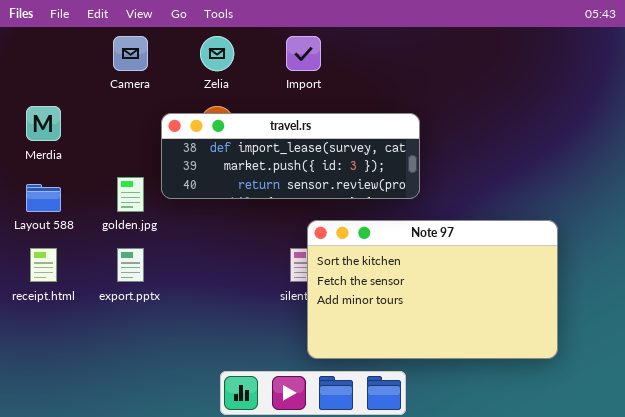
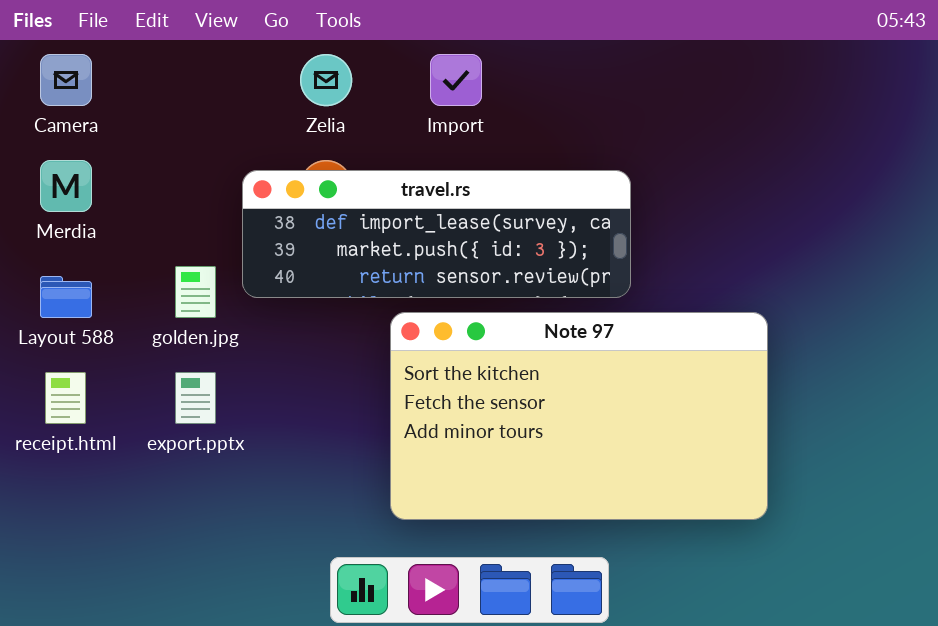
Camera: [113,36,148,71] -> [40,54,92,106], moved
Note 97: [307,220,558,359] -> [390,312,768,520], moved

